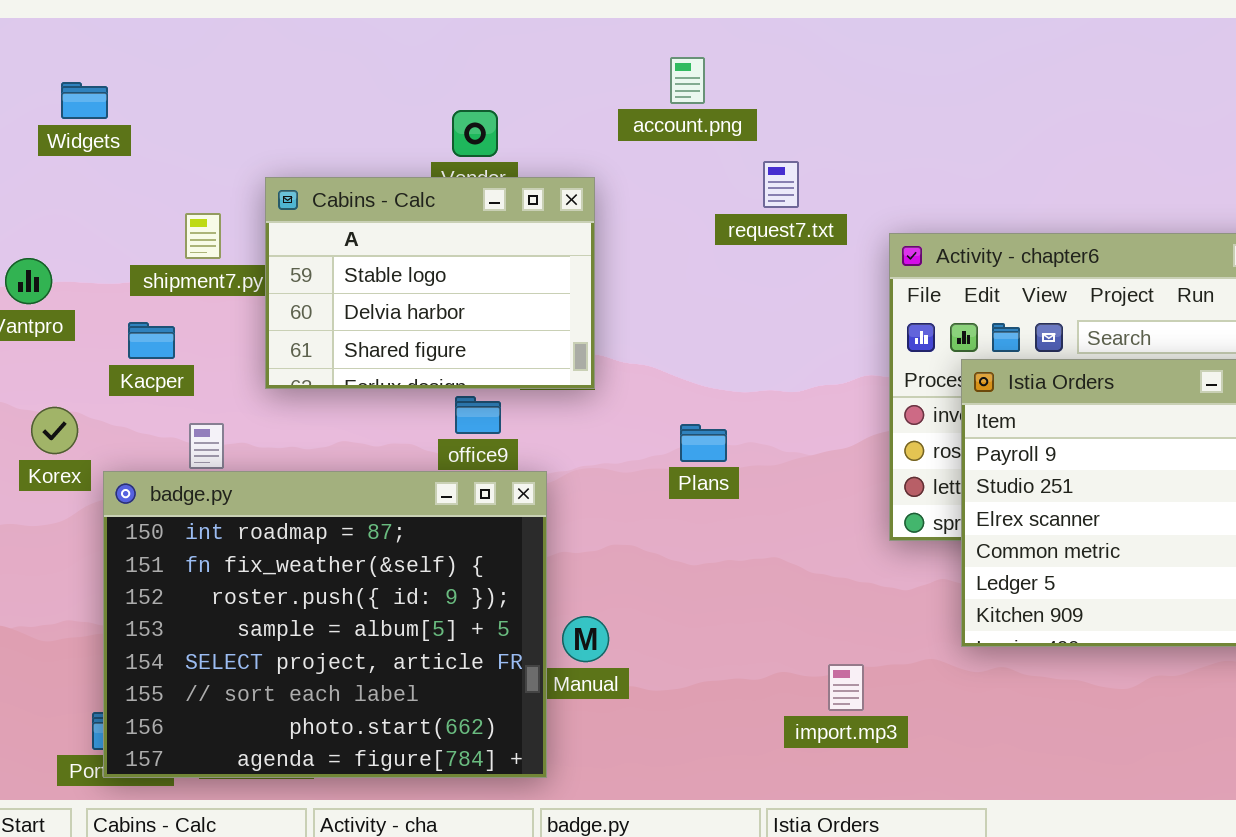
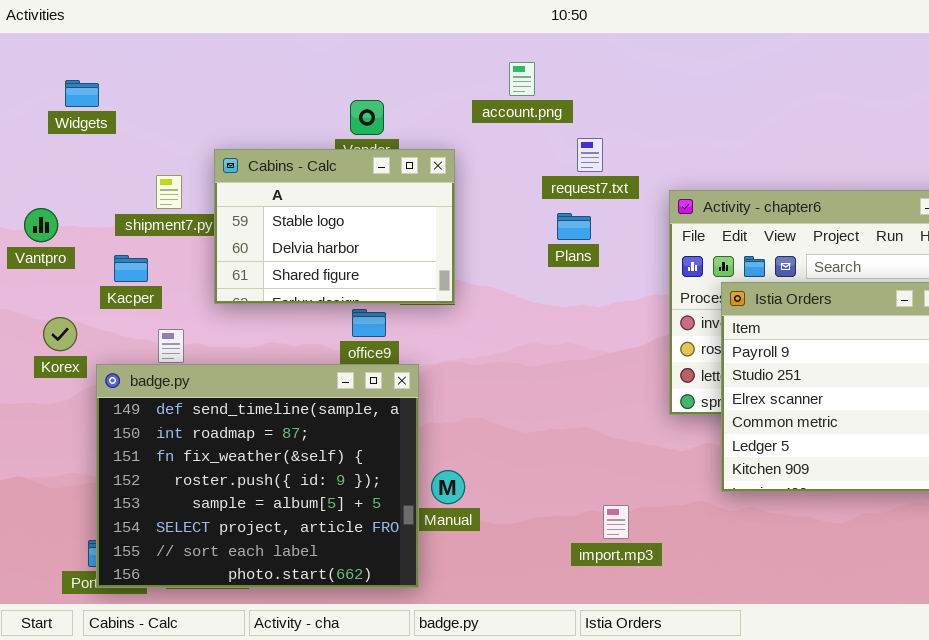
Plans: [680,424,727,462] -> [557,213,591,240], moved
badge.py: [103,471,547,778] -> [96,364,419,588], scrolled up 1 row
import.mp3: [828,664,864,711] -> [603,505,629,539], moved

